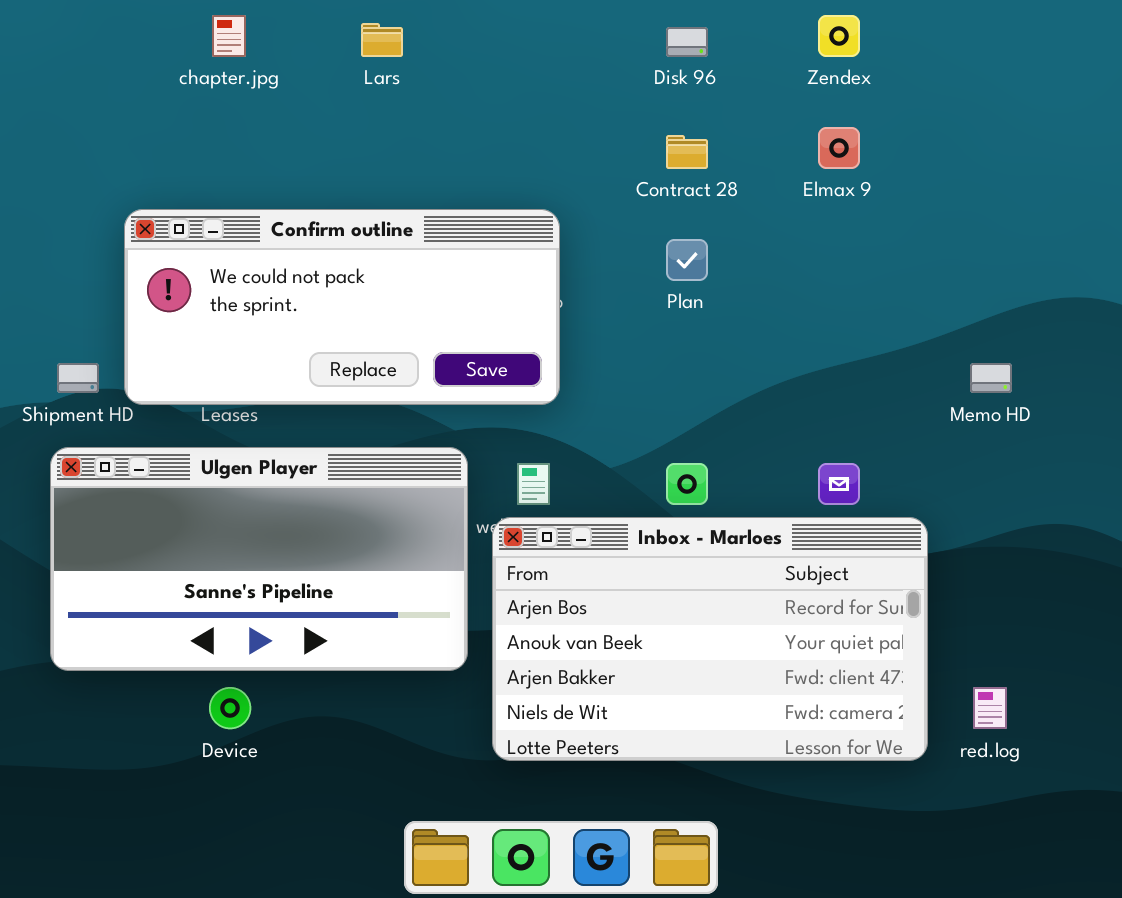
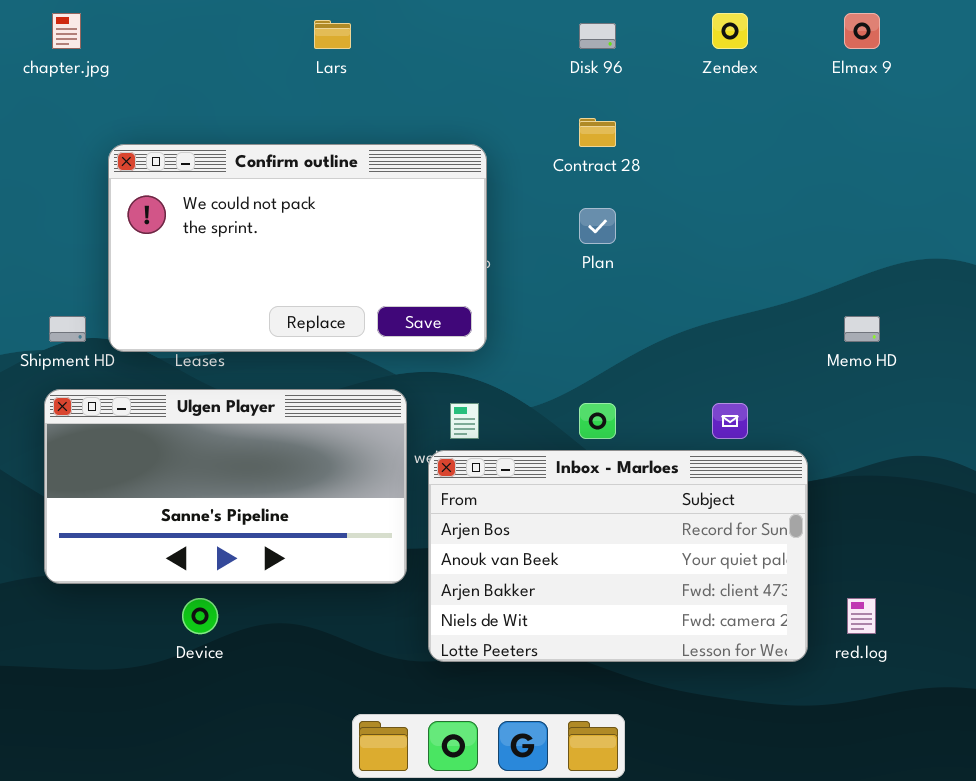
chapter.jpg: [212,15,246,57] -> [52,13,81,49], moved
Elmax 9: [818,127,860,169] -> [844,13,880,49], moved
Confirm outline: [124,209,560,405] -> [108,144,487,352], resized

